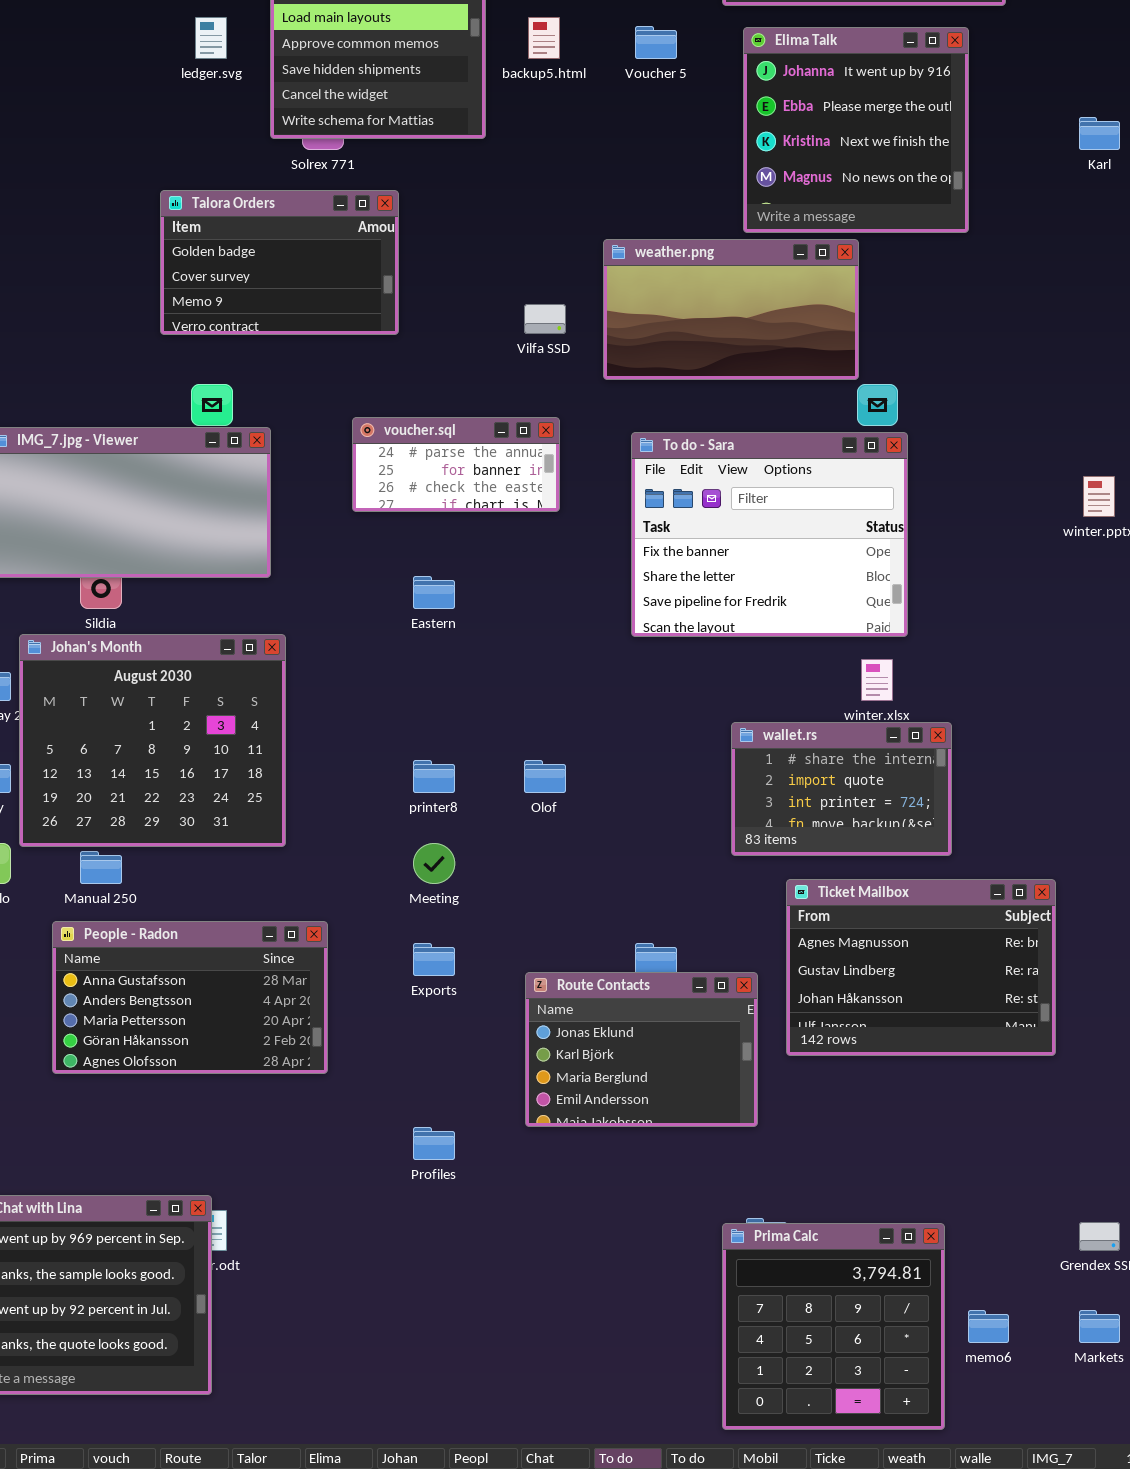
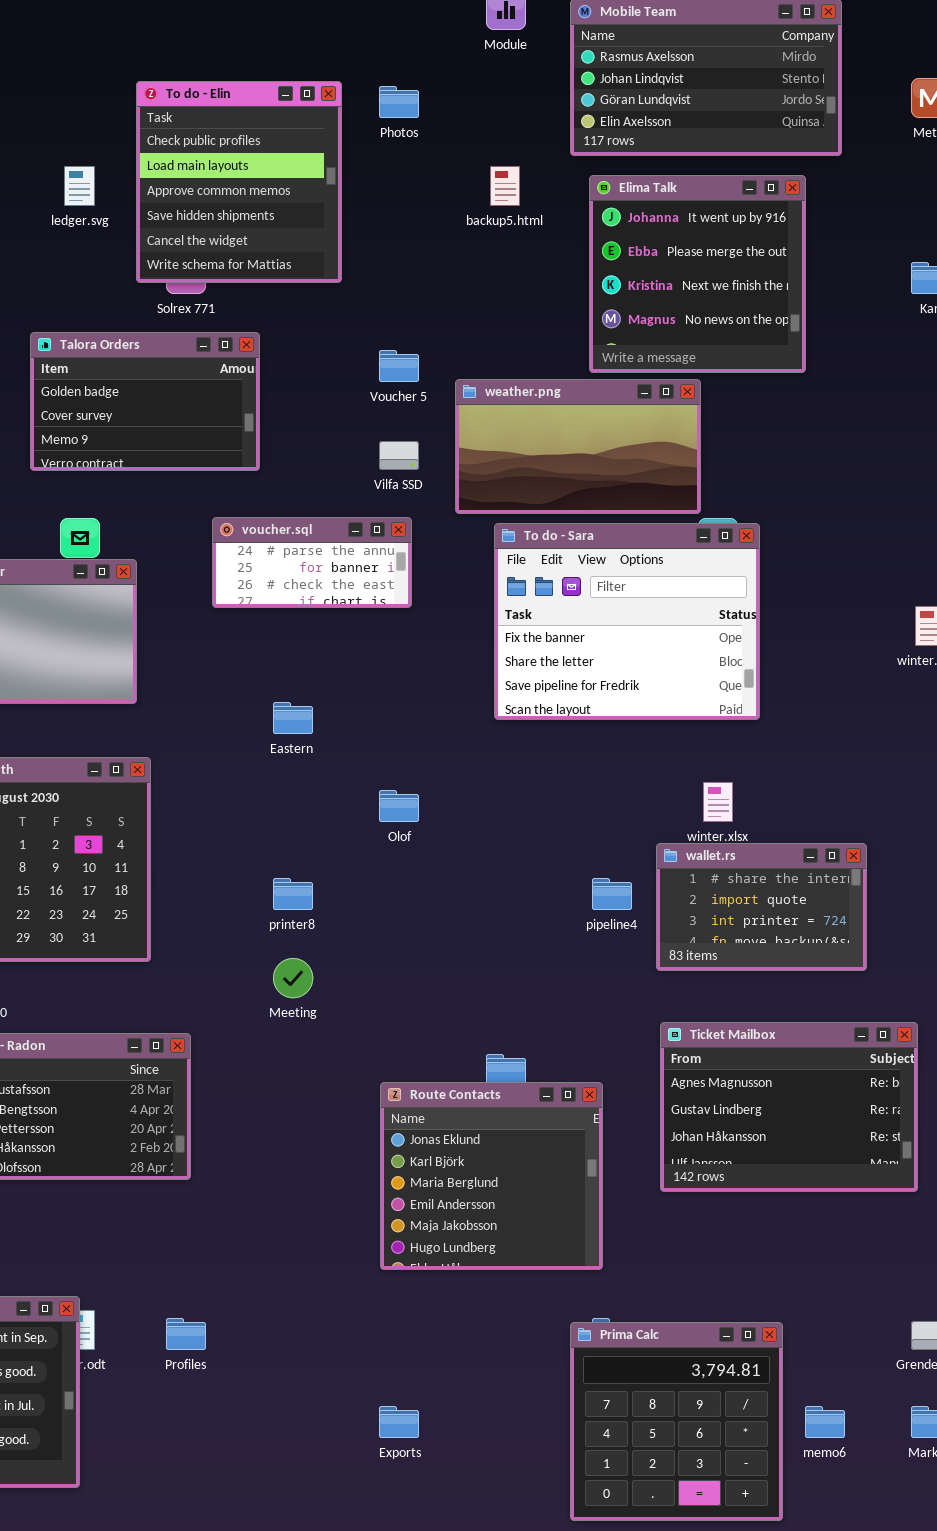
backup5.html: [528,17,560,59] -> [490,166,520,206], moved
Voucher 5: [635,26,677,59] -> [379,350,419,382], moved
voucher.sql: [352,417,560,512] -> [212,517,412,608], moved
To do - Sara: [631,432,908,637] -> [494,523,760,720], moved
wallet.rs: [731,722,952,856] -> [656,843,867,971], moved
Olof: [524,760,566,793] -> [379,790,419,822], moved
Ticket Mailbox: [786,879,1056,1056] -> [660,1022,918,1192], moved
Exports: [413,943,455,976] -> [379,1406,419,1438], moved
Route Contacts: [525,972,758,1127] -> [380,1082,603,1270], resized
Profiles: [413,1127,455,1160] -> [166,1318,206,1350], moved

